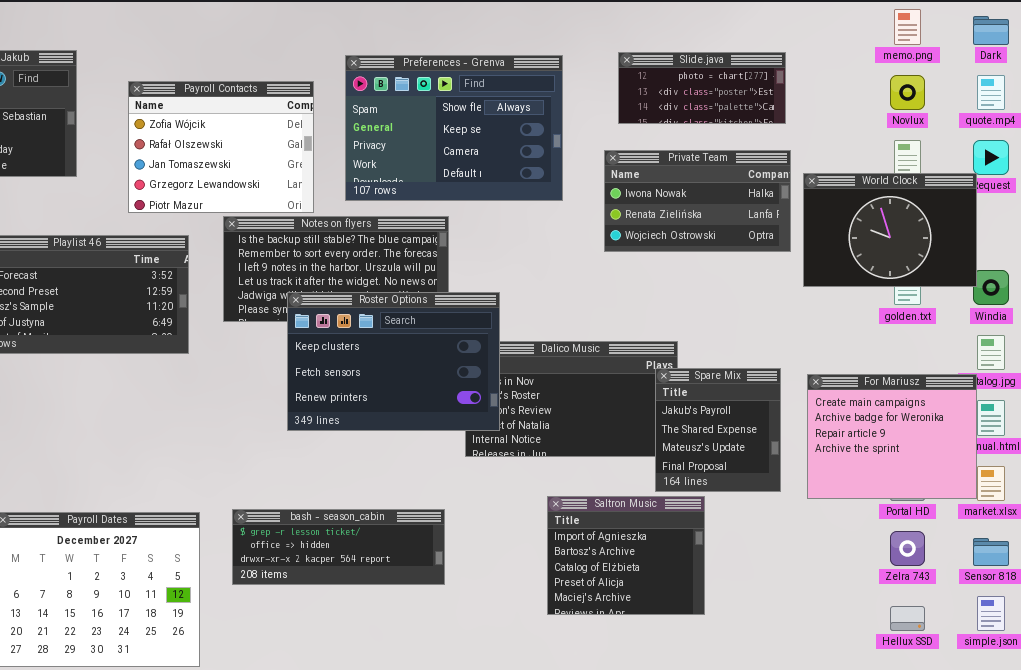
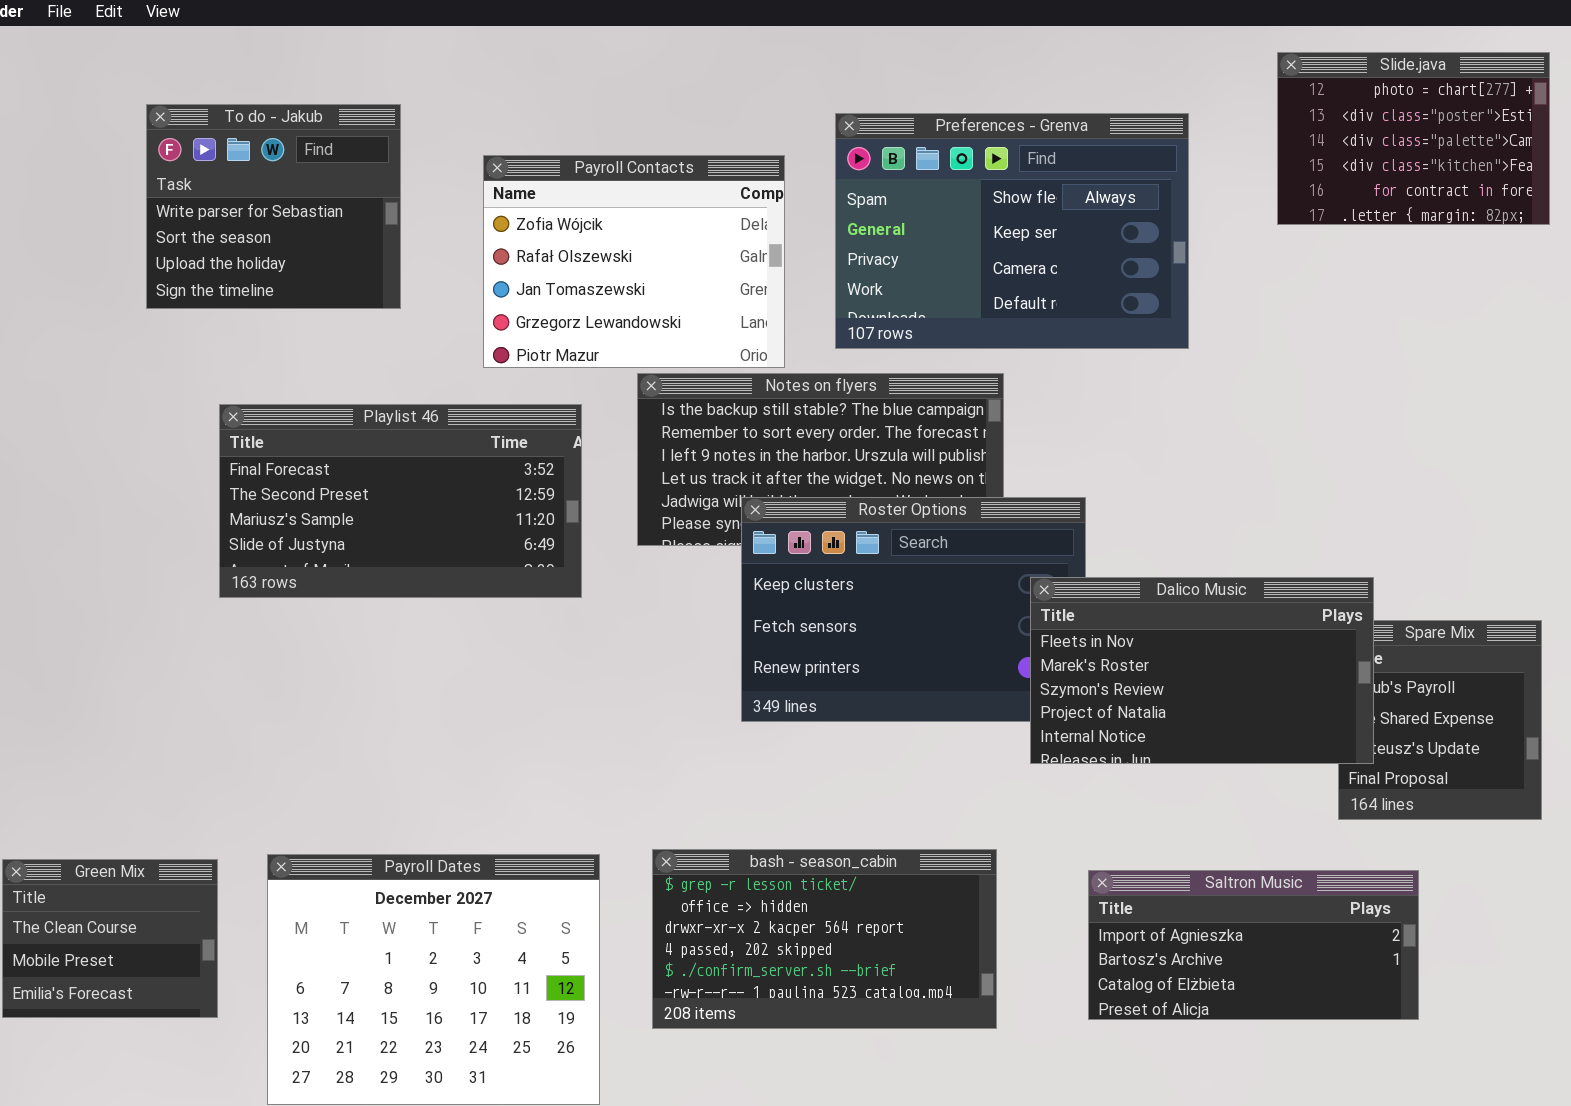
Slide.java: [618,52,786,124] -> [1277,52,1550,225], resized
Private Team: [604,150,791,252] -> none, closed
Dalico Music: [465,341,678,457] -> [1030,577,1374,764], raised
Saltron Music: [547,496,705,615] -> [1088,870,1419,1020], resized
bash - season_cabin: [232,509,445,585] -> [652,849,997,1029], resized

